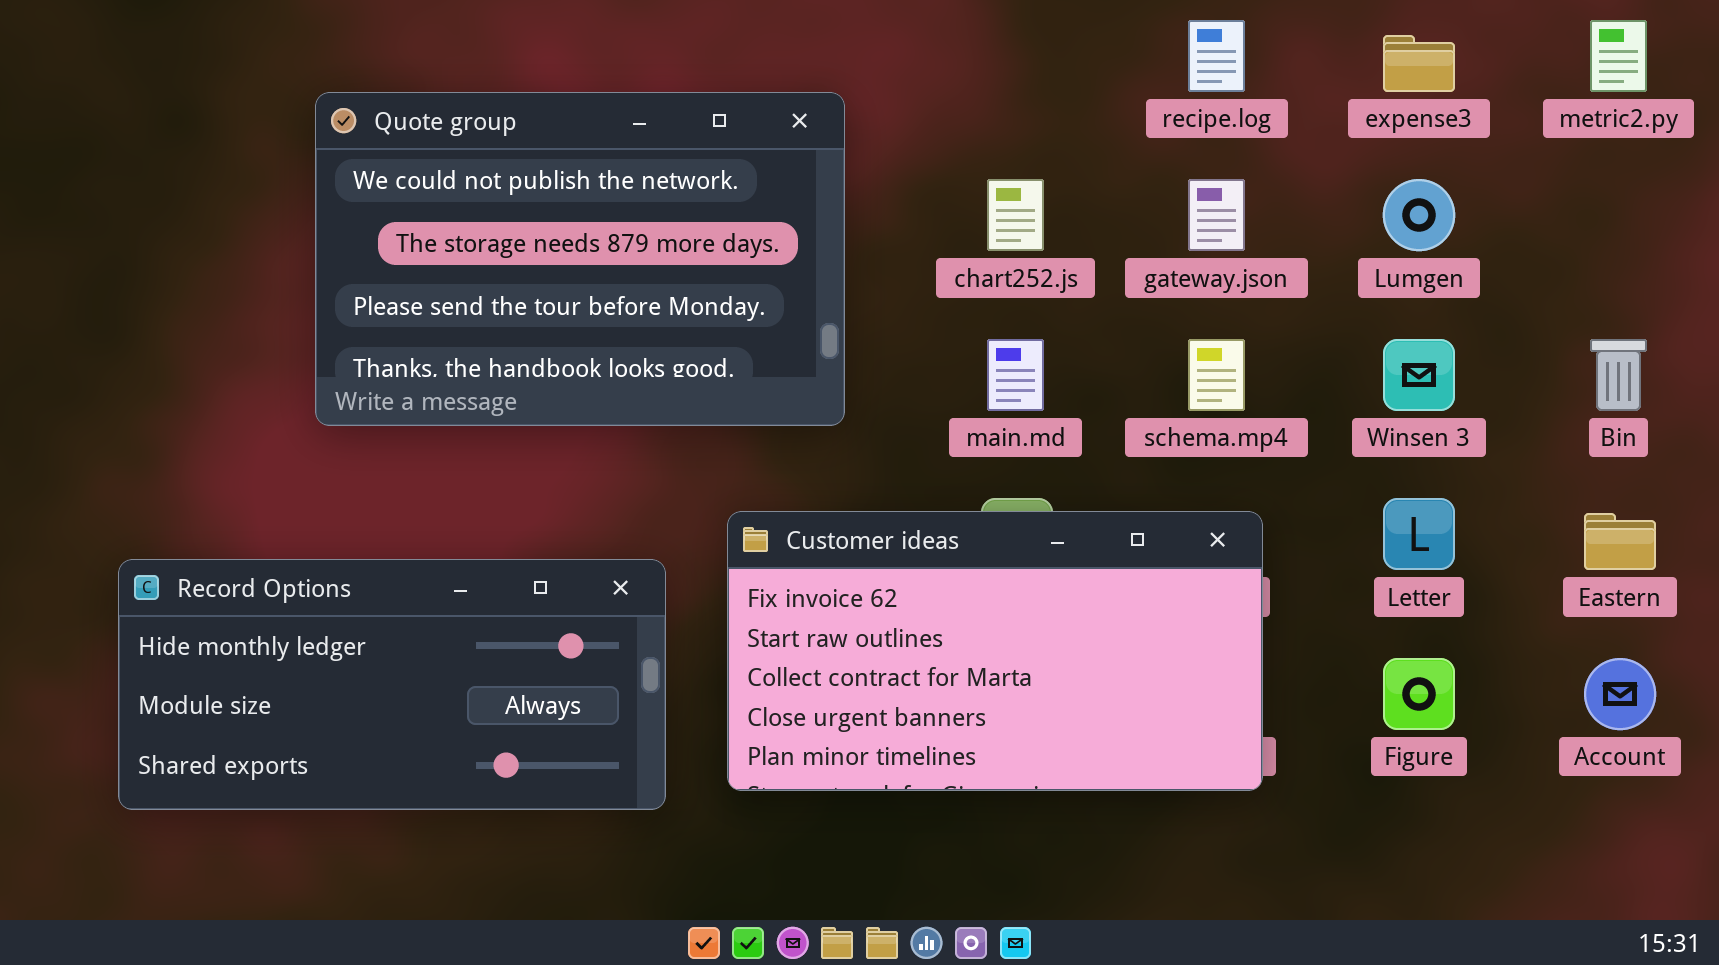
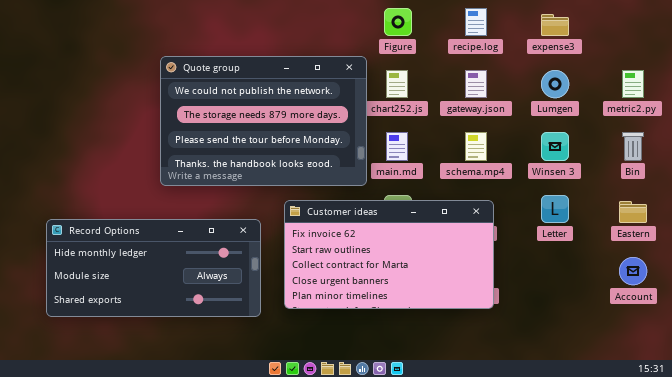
metric2.py: [1590,20,1647,92] -> [622,70,644,98], moved
Quote group: [315,92,845,426] -> [160,56,367,186], moved
Figure: [1383,658,1455,730] -> [384,8,412,36], moved

